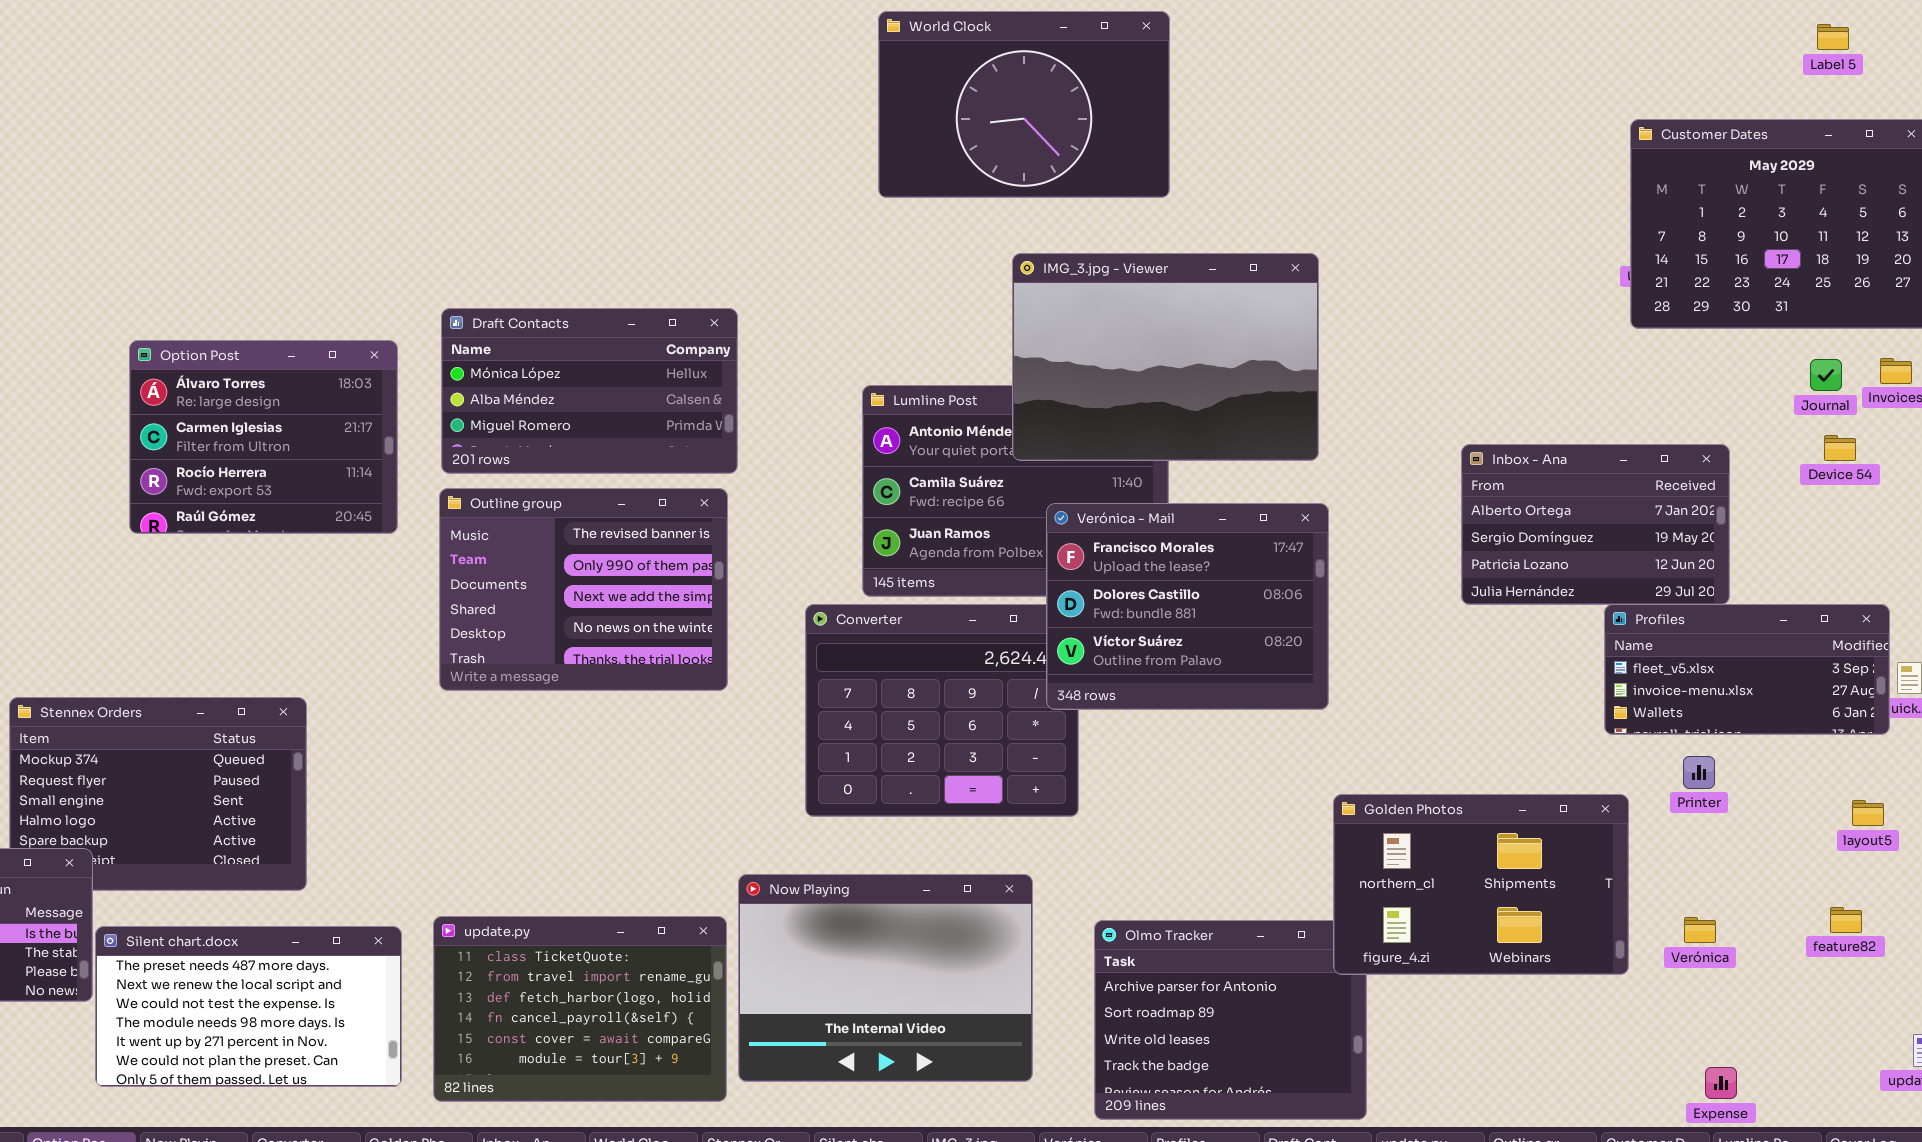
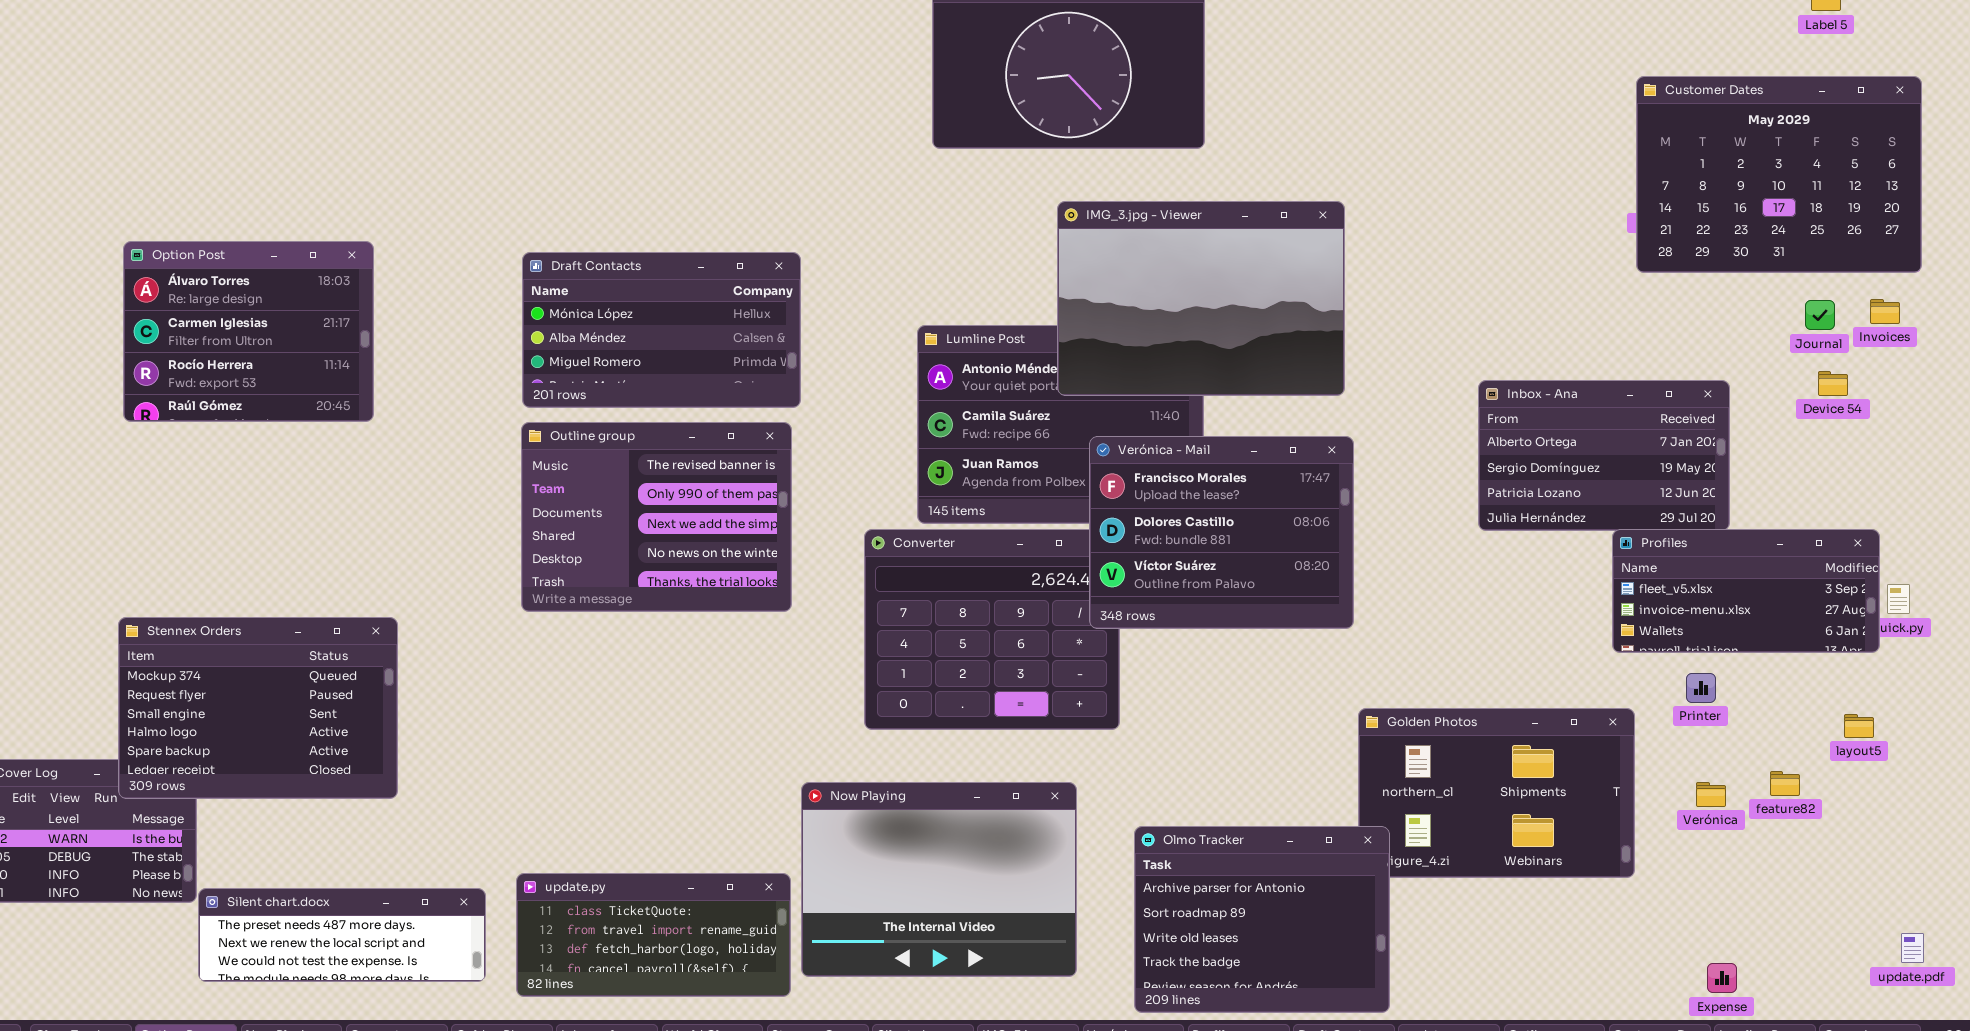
Option Post: [129,340,398,534] -> [123,241,374,422], moved
Stennex Orders: [9,697,307,891] -> [118,617,398,799], raised
feature82: [1830,907,1862,933] -> [1770,771,1800,796], moved
update.py: [433,916,727,1102] -> [516,873,791,997], resized
Verónica: [1684,917,1716,943] -> [1696,782,1726,807], moved
Olmo Tracker: [1094,920,1367,1120] -> [1134,826,1390,1013], raised
Silent chart.docx: [95,926,402,1087] -> [198,888,486,982], resized

